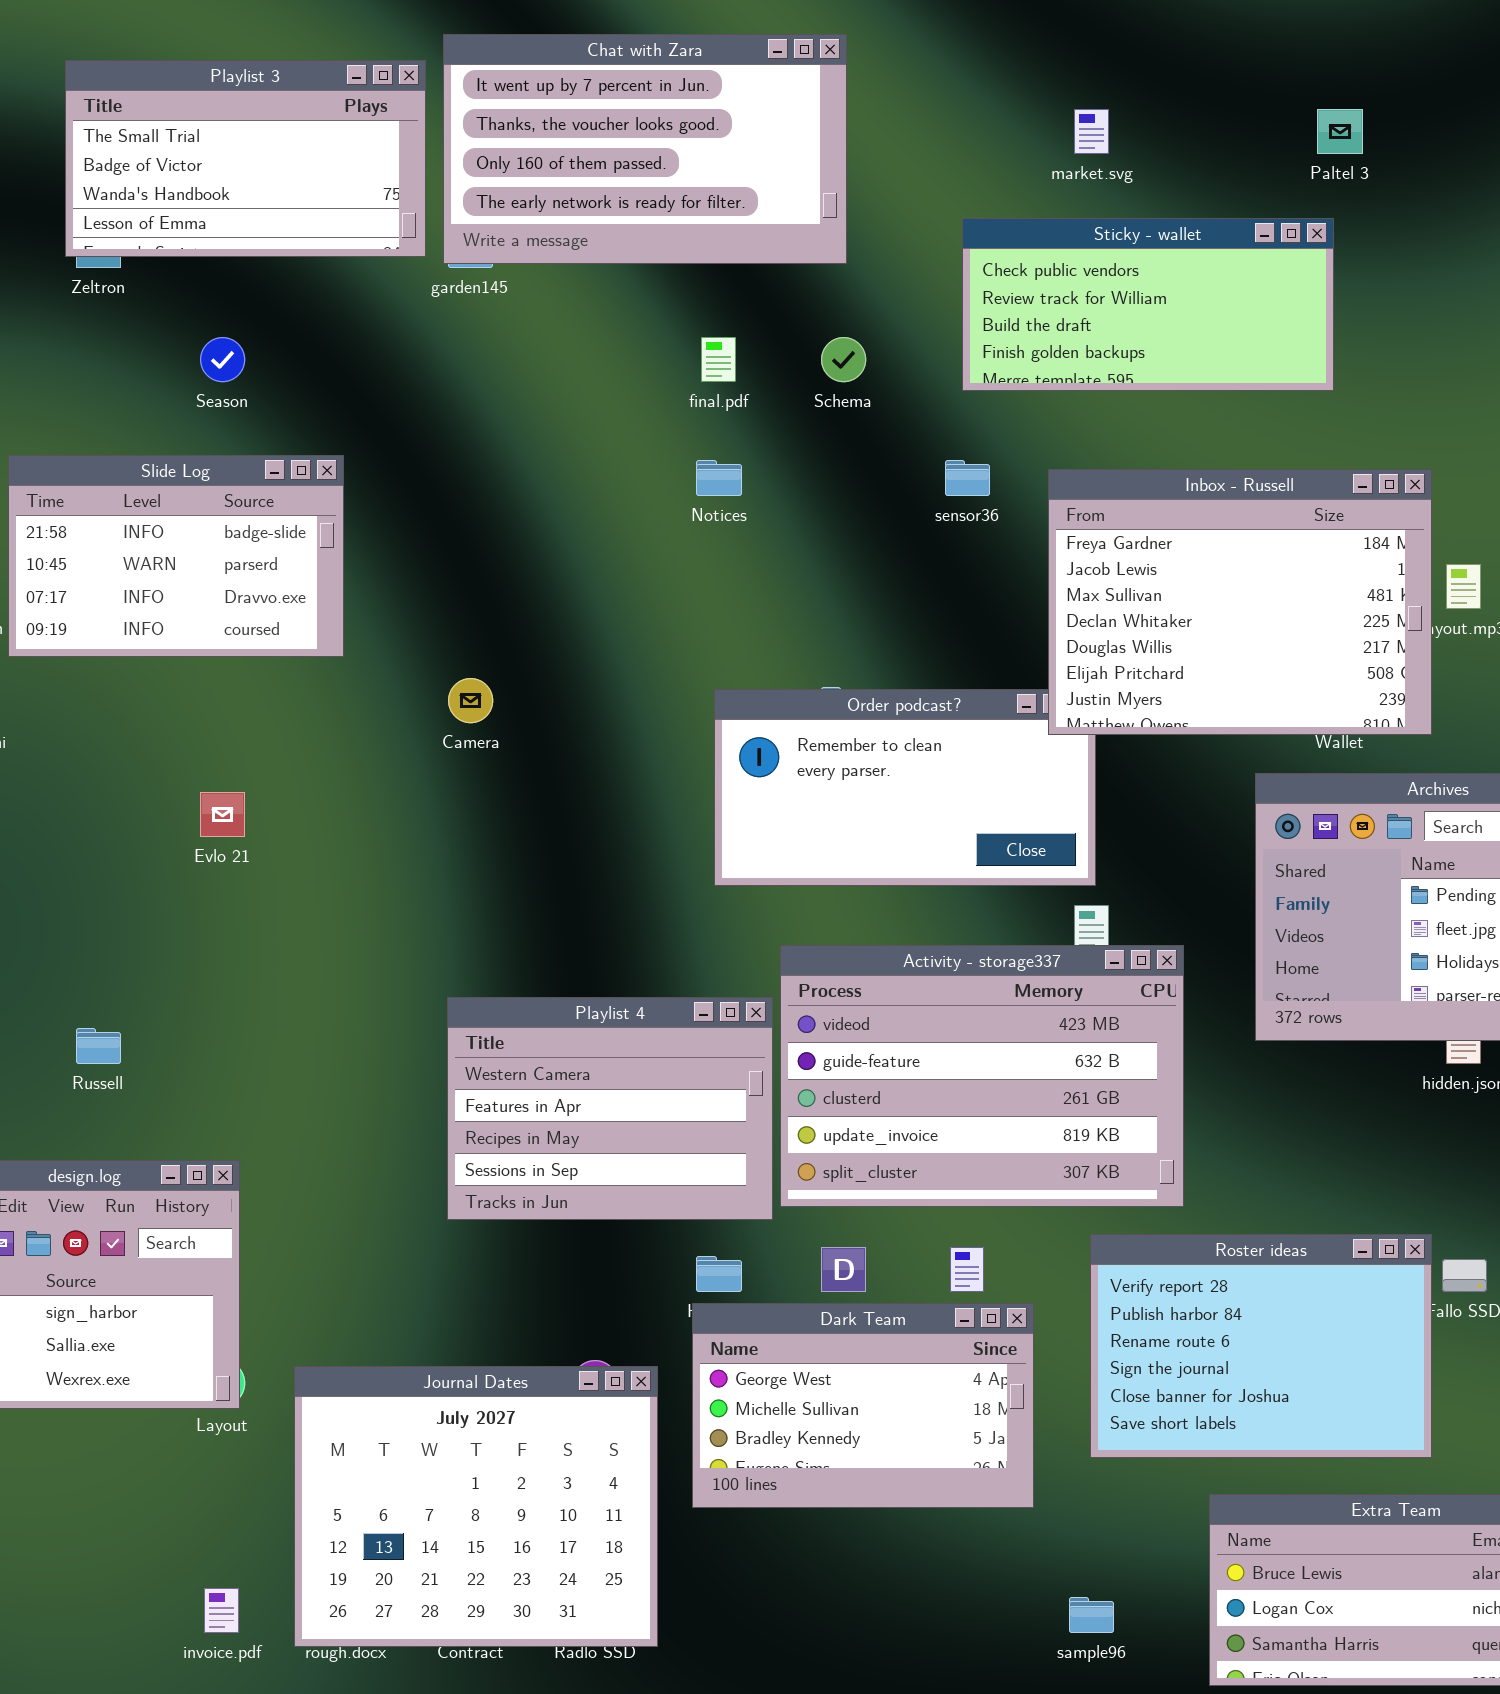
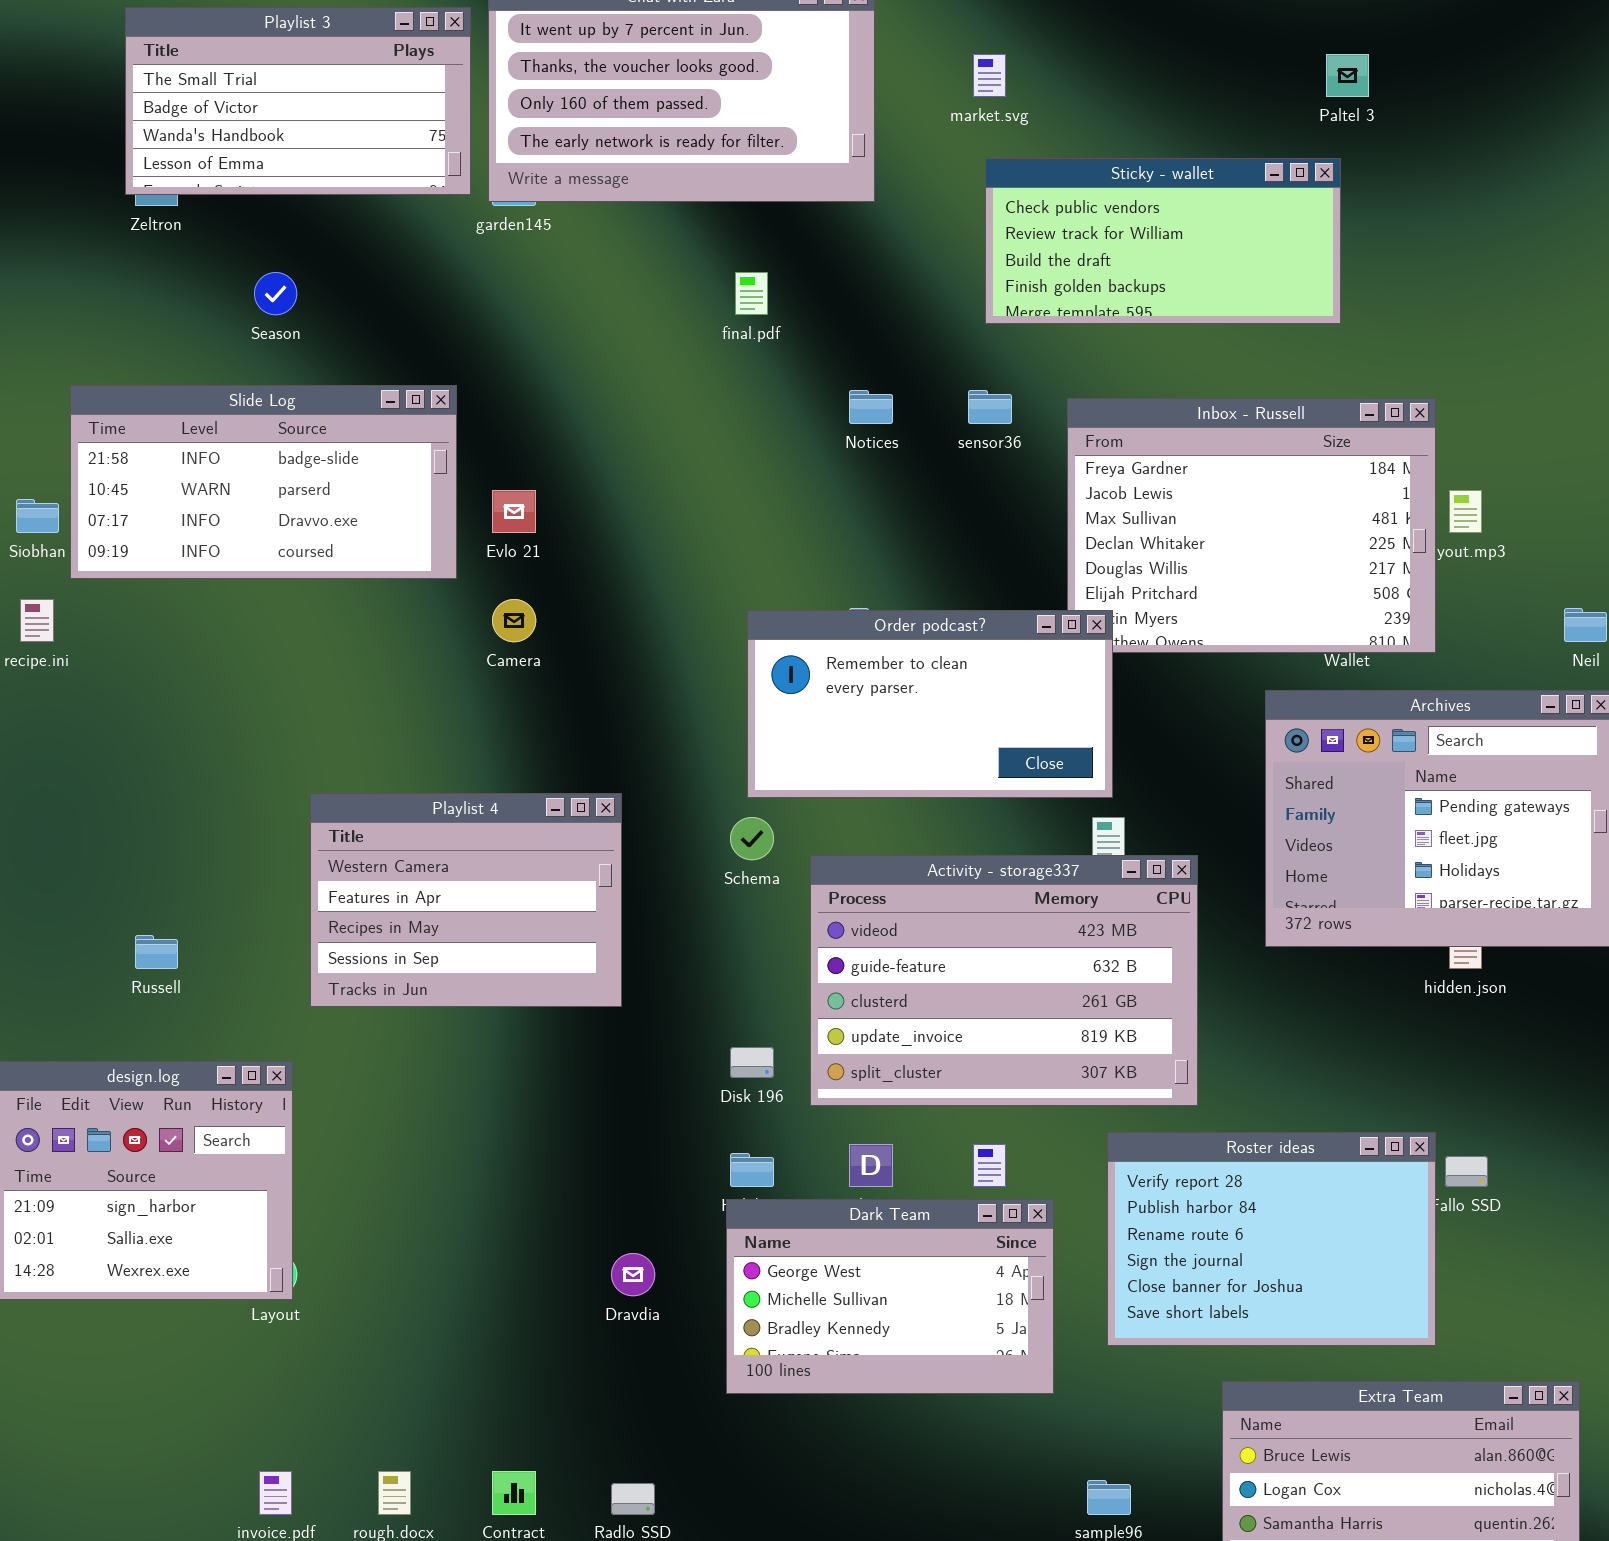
market.svg: [1074,109,1109,154] -> [973,54,1006,97], moved
Schema: [821,337,866,382] -> [730,817,774,860], moved
Slide Log: [8,455,344,657] -> [70,385,457,579], resized
Notices: [696,460,742,496] -> [849,390,893,424], moved
Order podcast?: [714,689,1096,886] -> [747,610,1113,798], raised
Evlo 21: [200,792,245,837] -> [492,490,536,533], moved
Playlist 4: [447,997,773,1220] -> [310,793,622,1007], moved
Journal Dates: [294,1366,658,1647] -> none, closed

